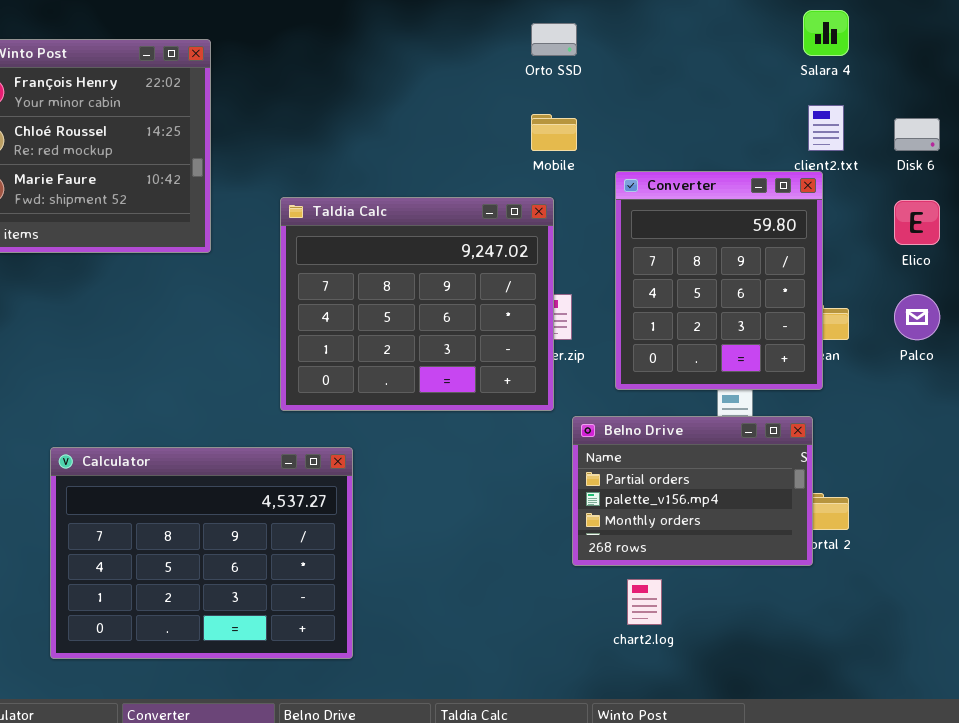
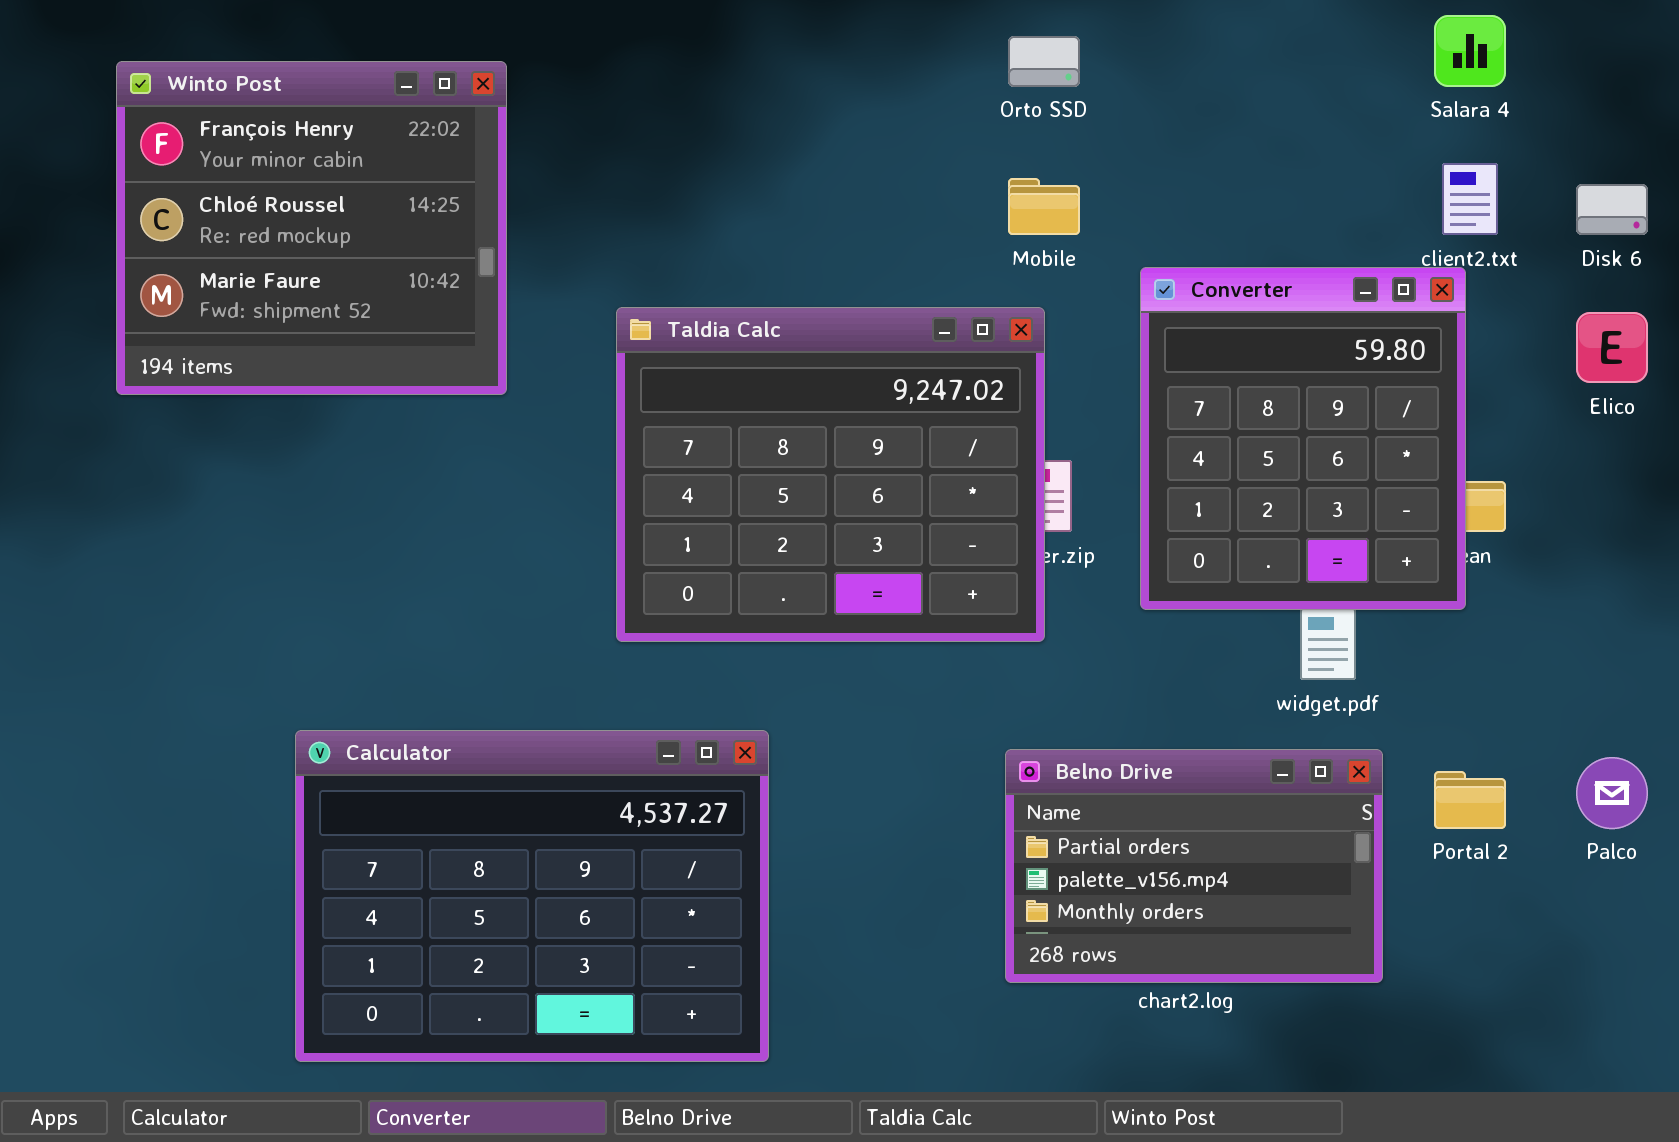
Palco: [894,294,940,340] -> [1576,757,1648,829], moved
Belno Drive: [572,416,813,566] -> [1005,749,1383,983], moved
Calculator: [50,447,353,659] -> [295,730,769,1062], moved

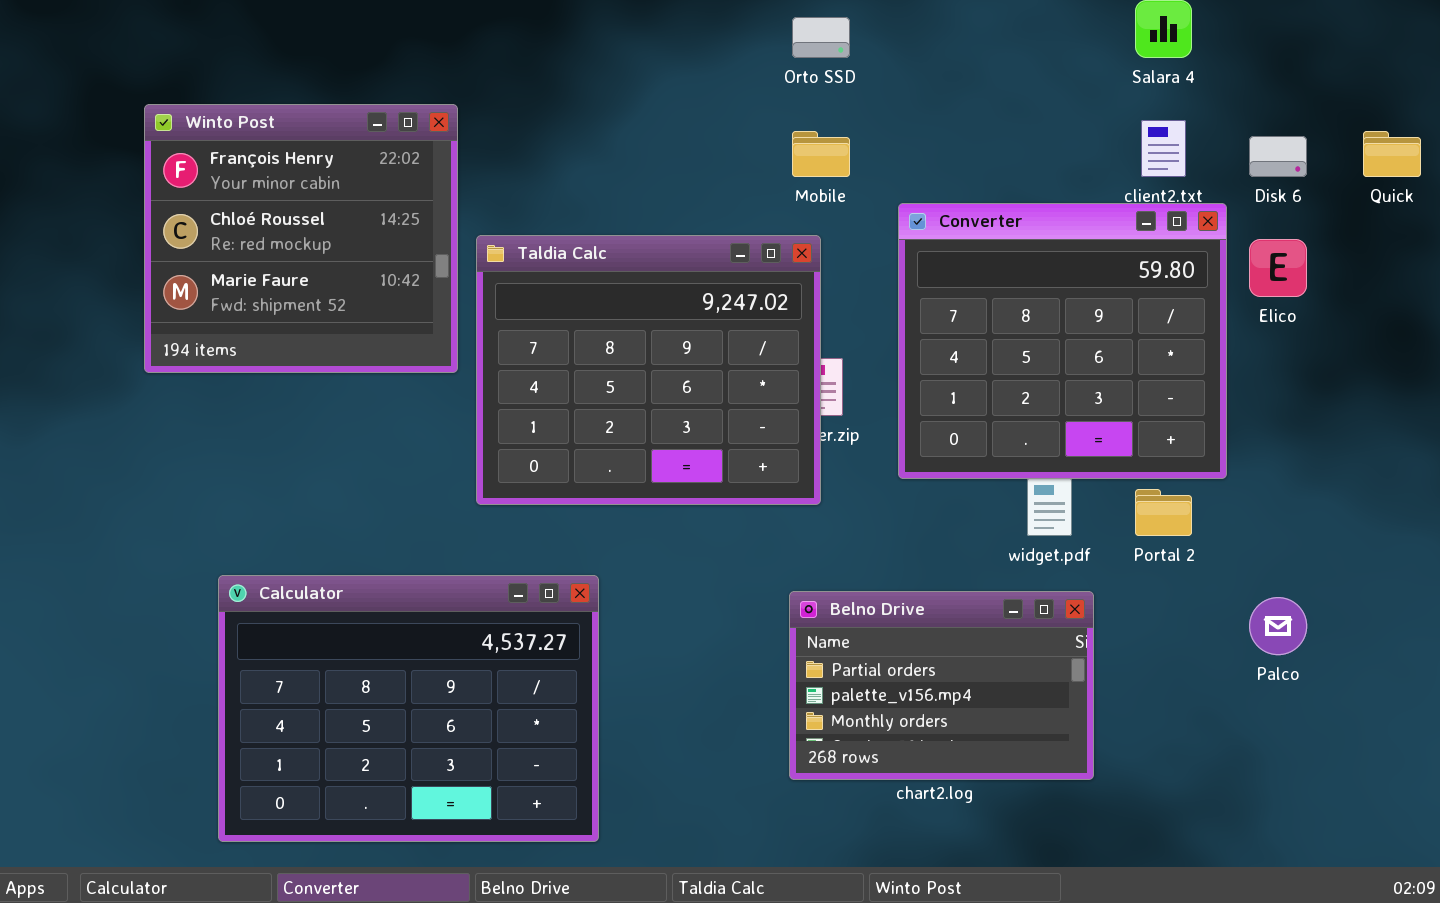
Winto Post: [116,61,507,395] -> [144,104,458,373], moved
Converter: [1140,267,1466,610] -> [898,203,1227,479], resized
Portal 2: [1434,771,1506,829] -> [1135,489,1192,536], moved

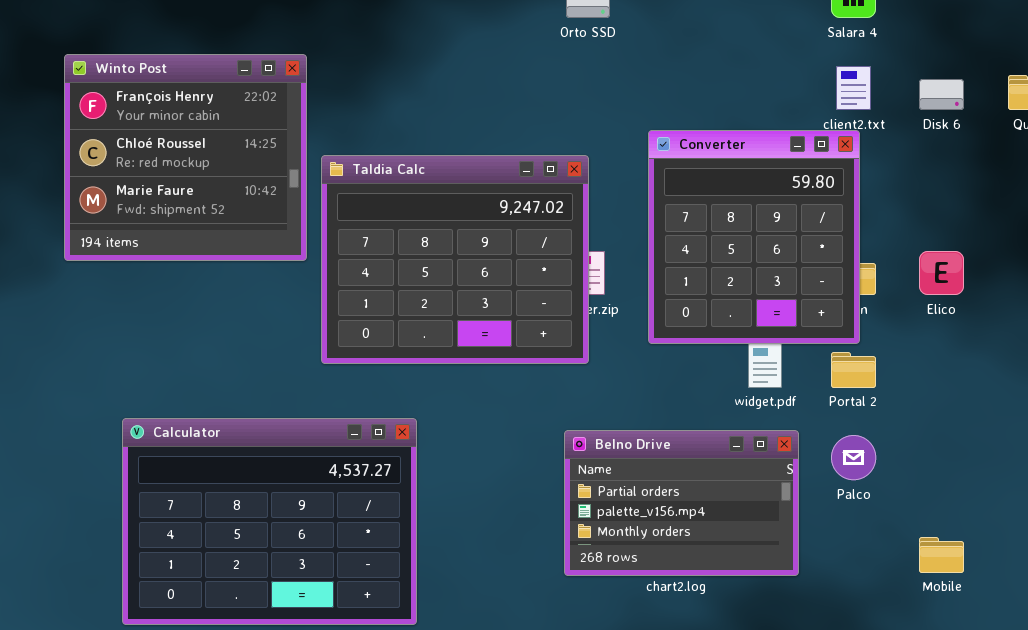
Mobile: [792,131,850,177] -> [919,537,964,573], moved
Converter: [898,203,1227,479] -> [648,130,860,344], resized
Elico: [1249,239,1307,297] -> [919,251,964,295], moved
Palco: [1249,597,1307,655] -> [831,435,876,480], moved

